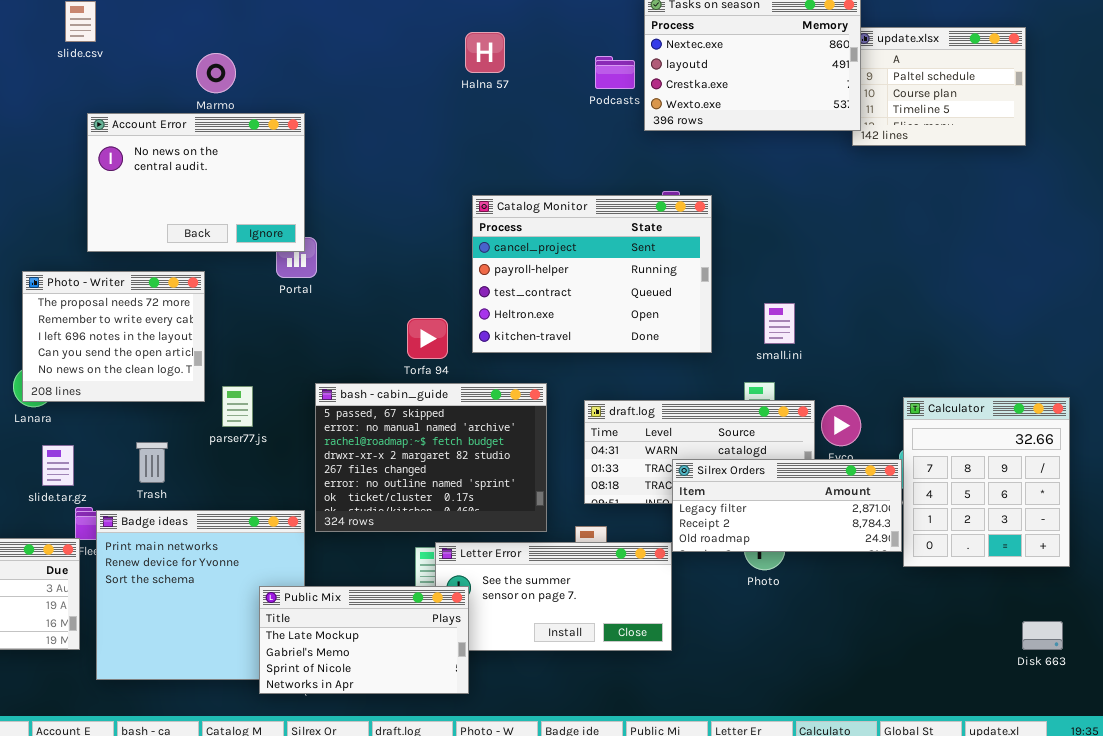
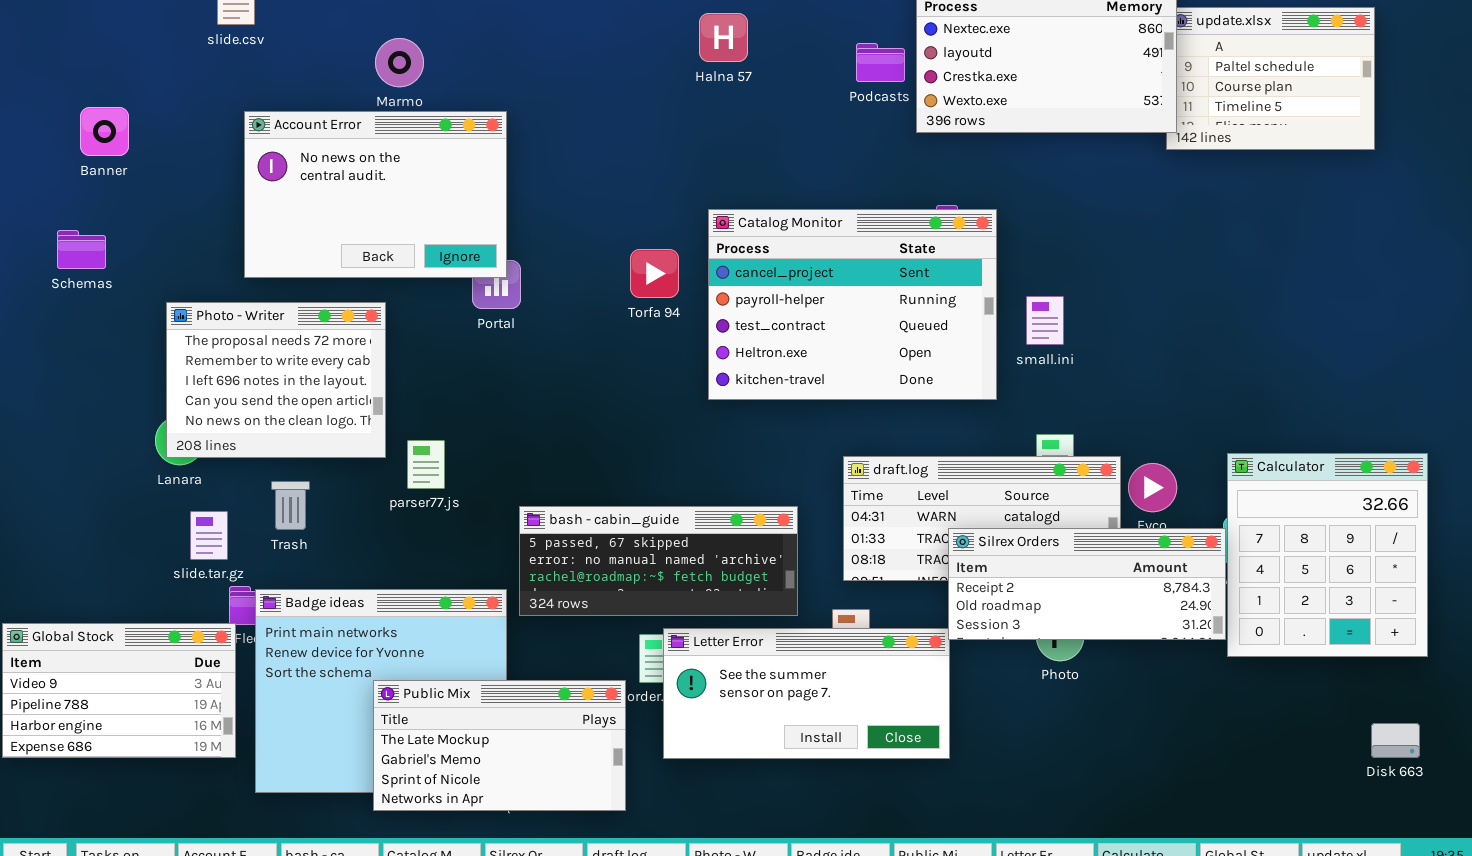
small.ini: [764,303,795,344] -> [1026,296,1064,345], moved
Torfa 94: [407,318,448,359] -> [630,249,679,298], moved
bash - cabin_guide: [315,383,547,532] -> [519,506,798,616], resized
Trash: [136,442,168,483] -> [271,481,310,530], moved
Silrex Orders: [672,459,902,552] -> [948,528,1226,640], scrolled down 1 row
Public Mix: [259,586,469,694] -> [373,680,626,811], moved

